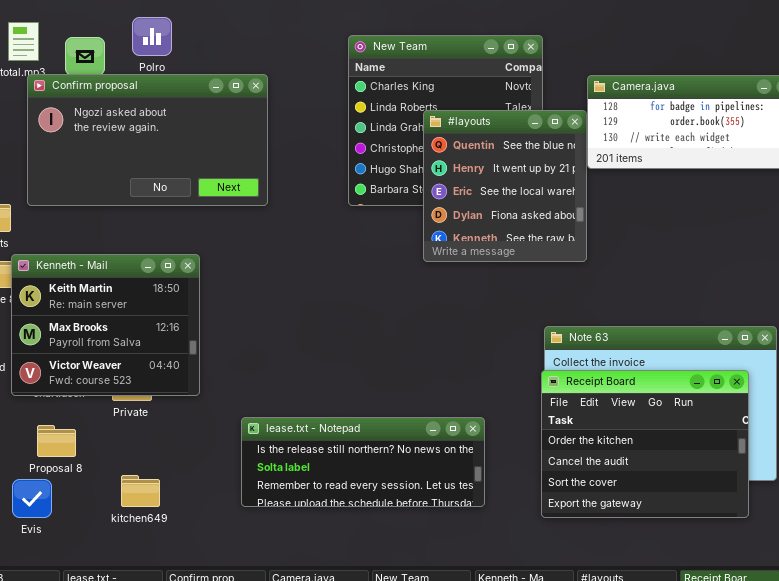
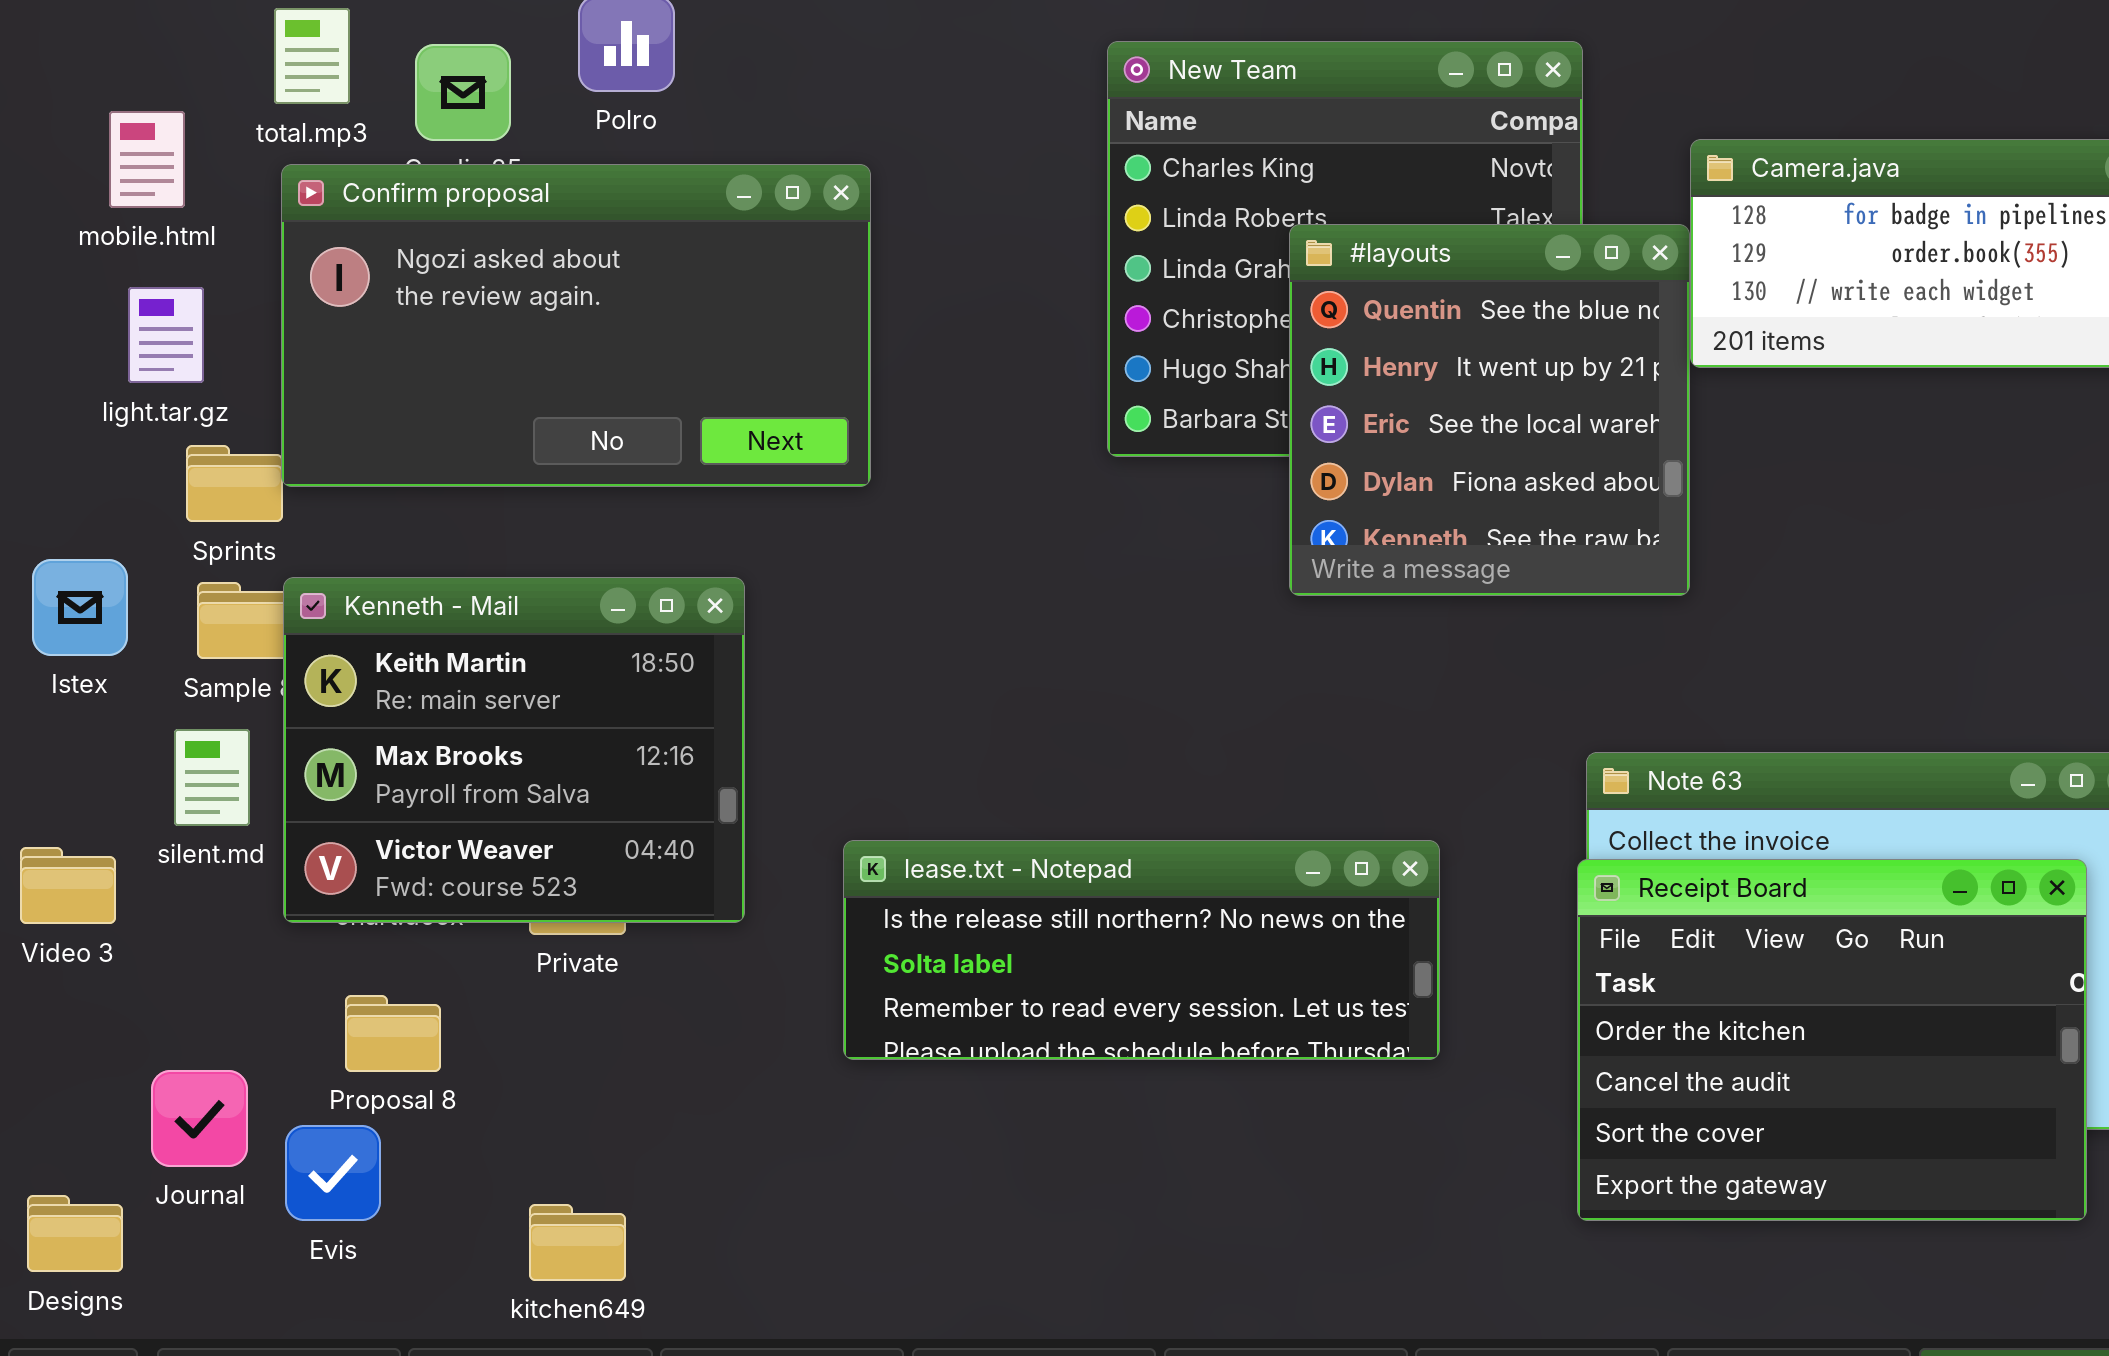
Confirm proposal: [27,74,268,206] -> [281,164,871,487], moved
lease.txt - Notepad: [241,417,485,507] -> [843,840,1440,1060], moved
kitchen649: [121,475,160,507] -> [529,1204,626,1281], moved

